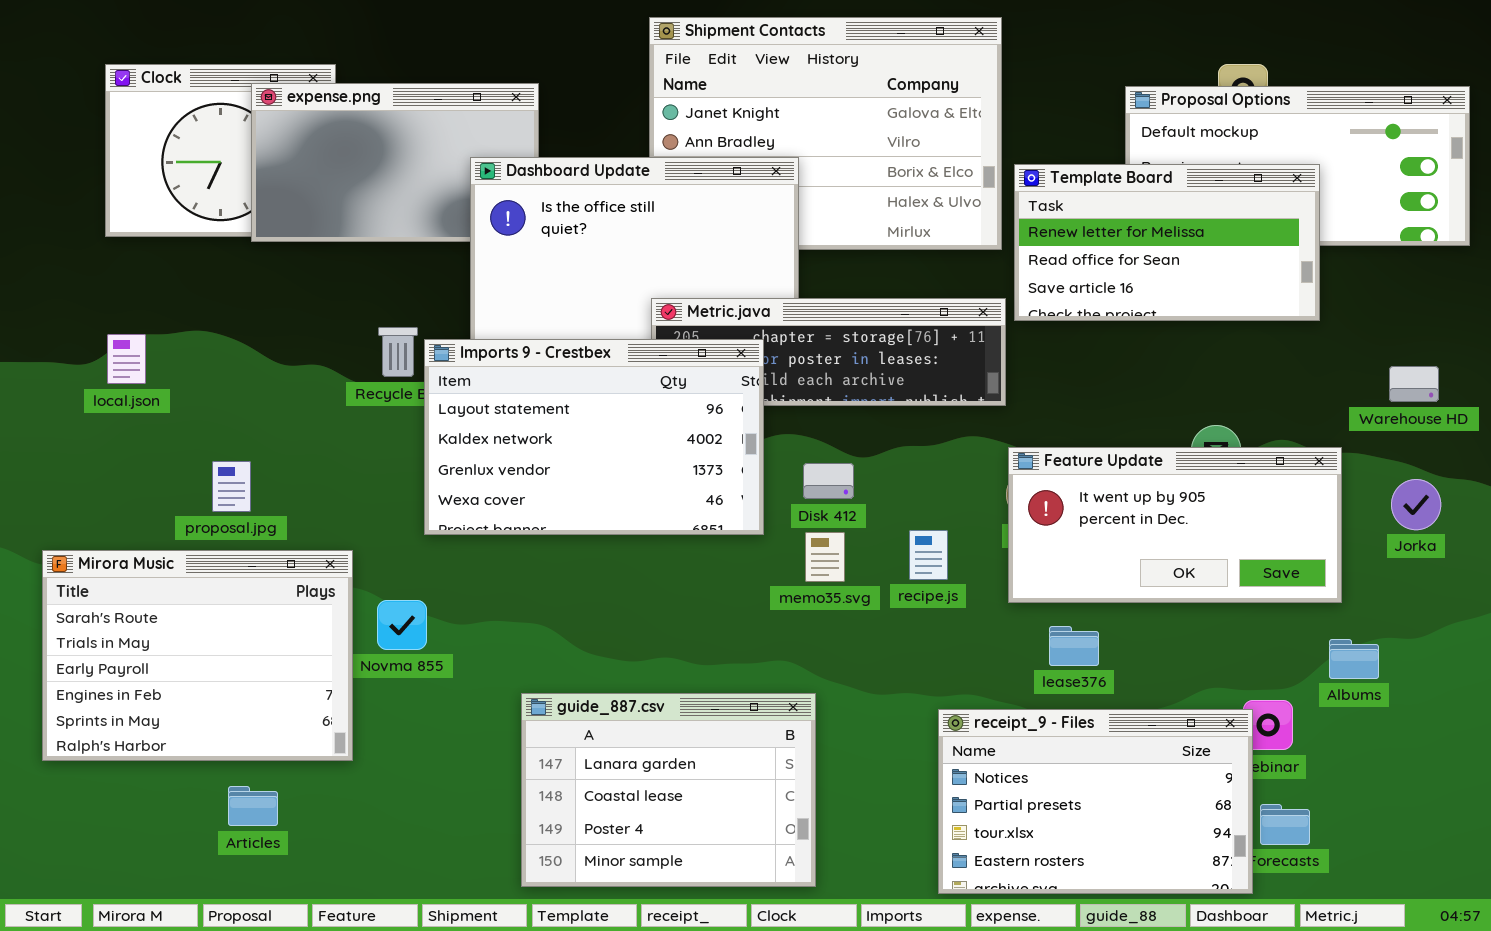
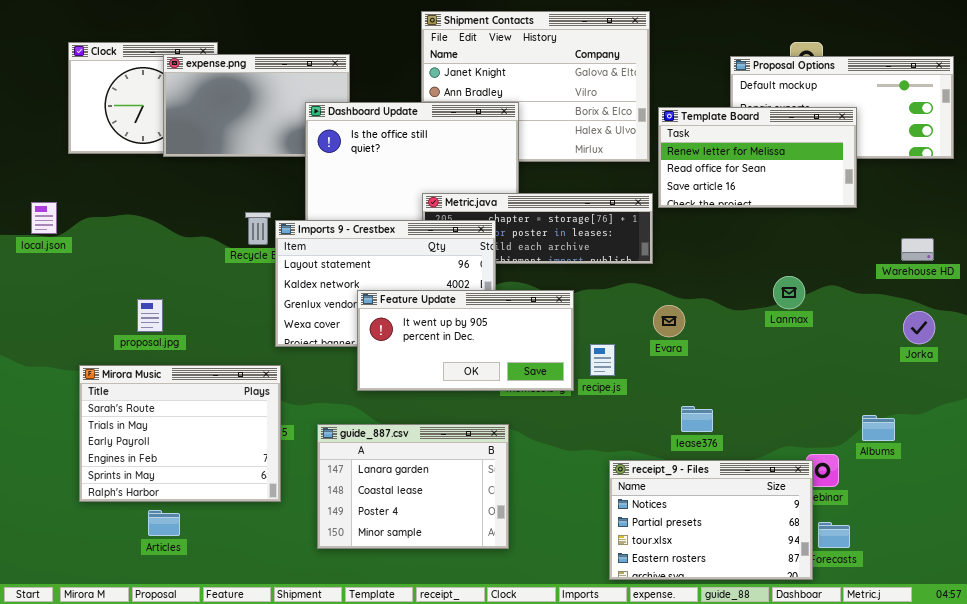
local.json: [107,334,146,384] -> [31,202,57,234], moved
Feature Update: [1008,447,1342,603] -> [357,290,574,391], moved
Mirora Music: [42,550,353,761] -> [79,365,281,502], moved
guide_887.csv: [521,693,816,887] -> [317,424,509,549], moved

